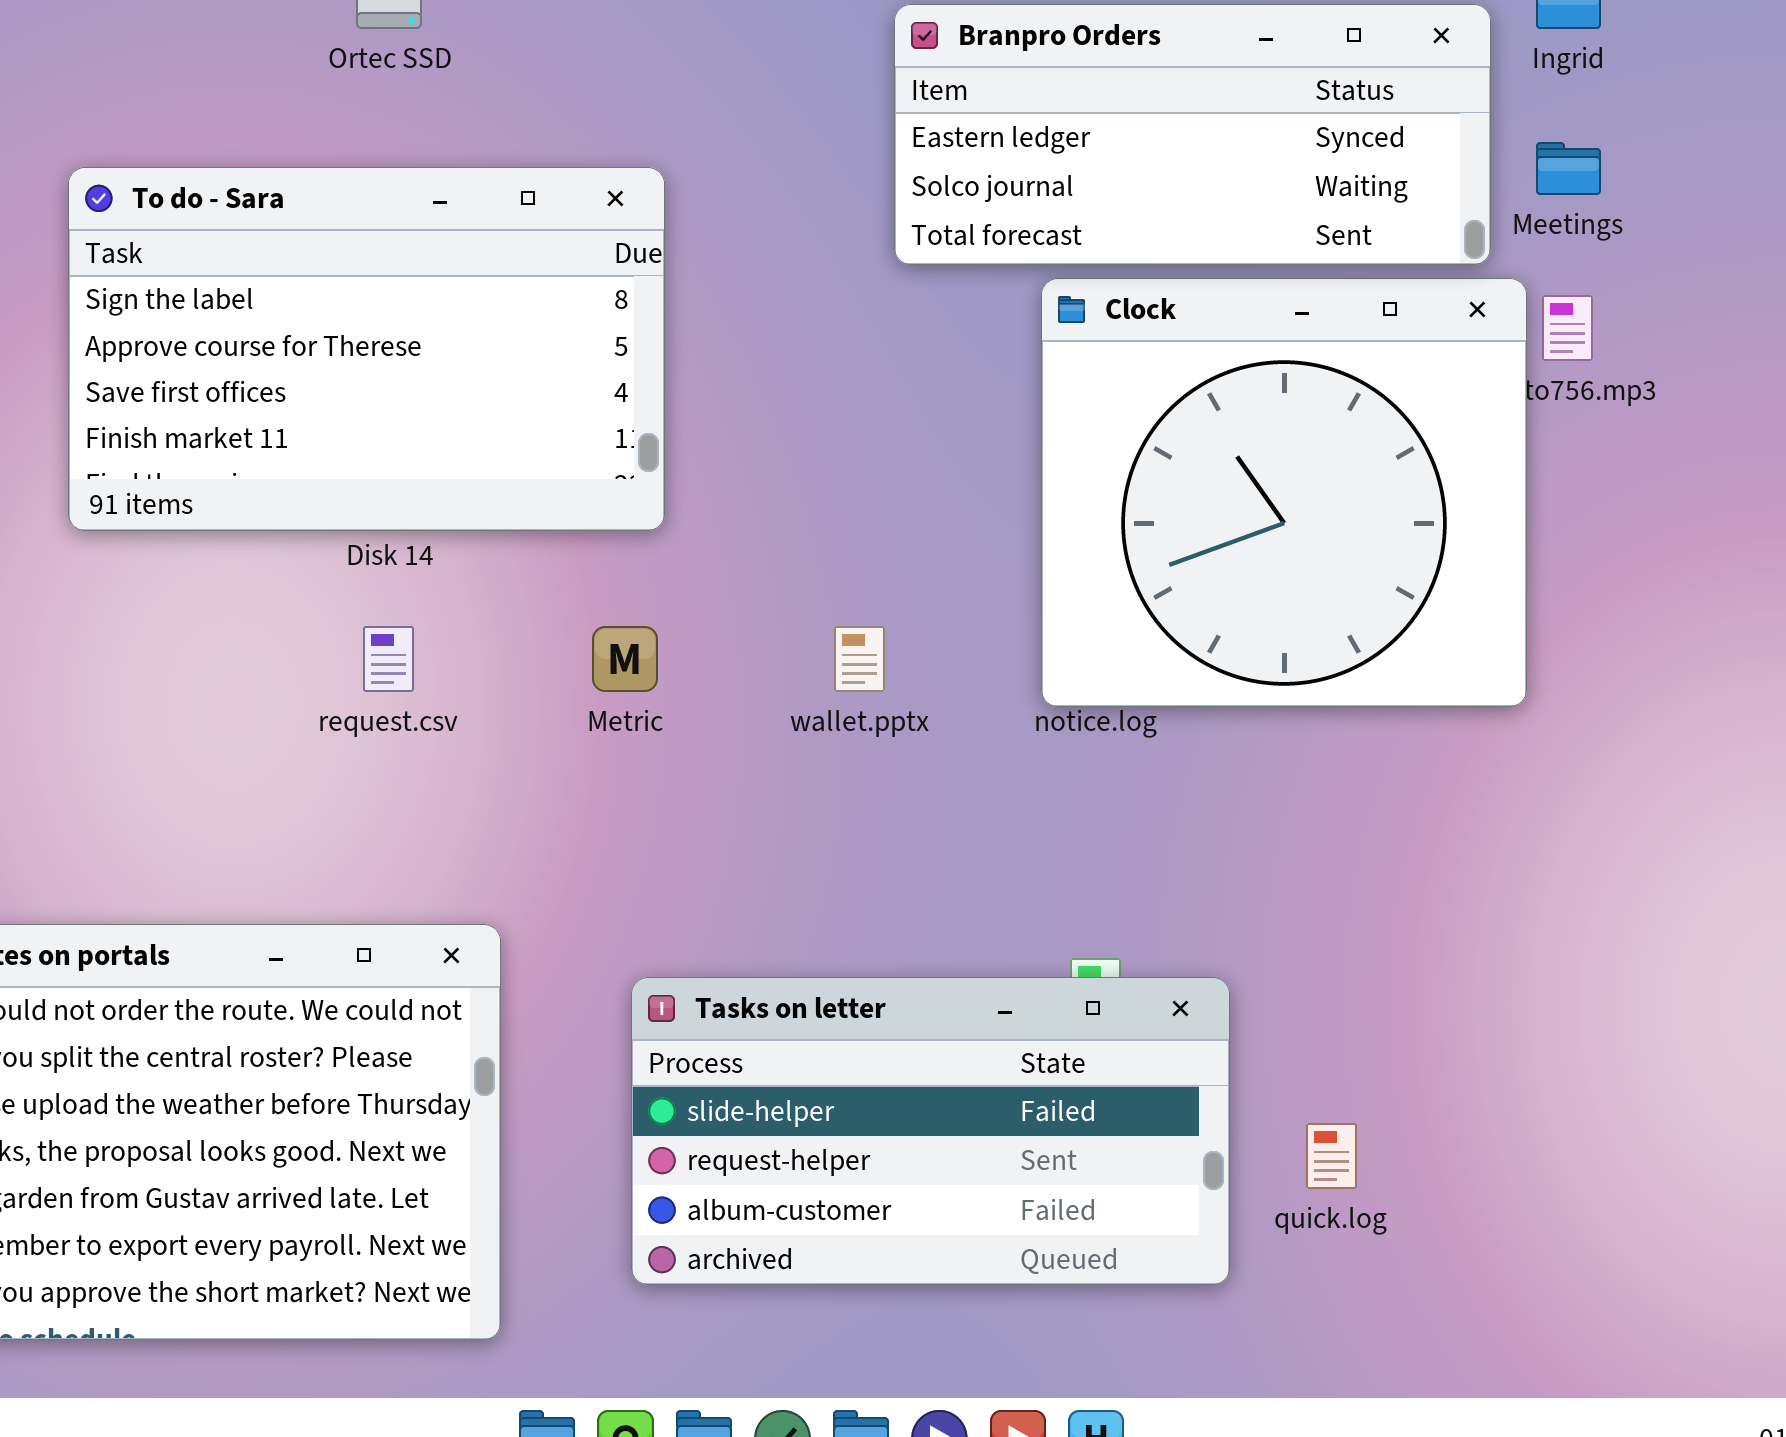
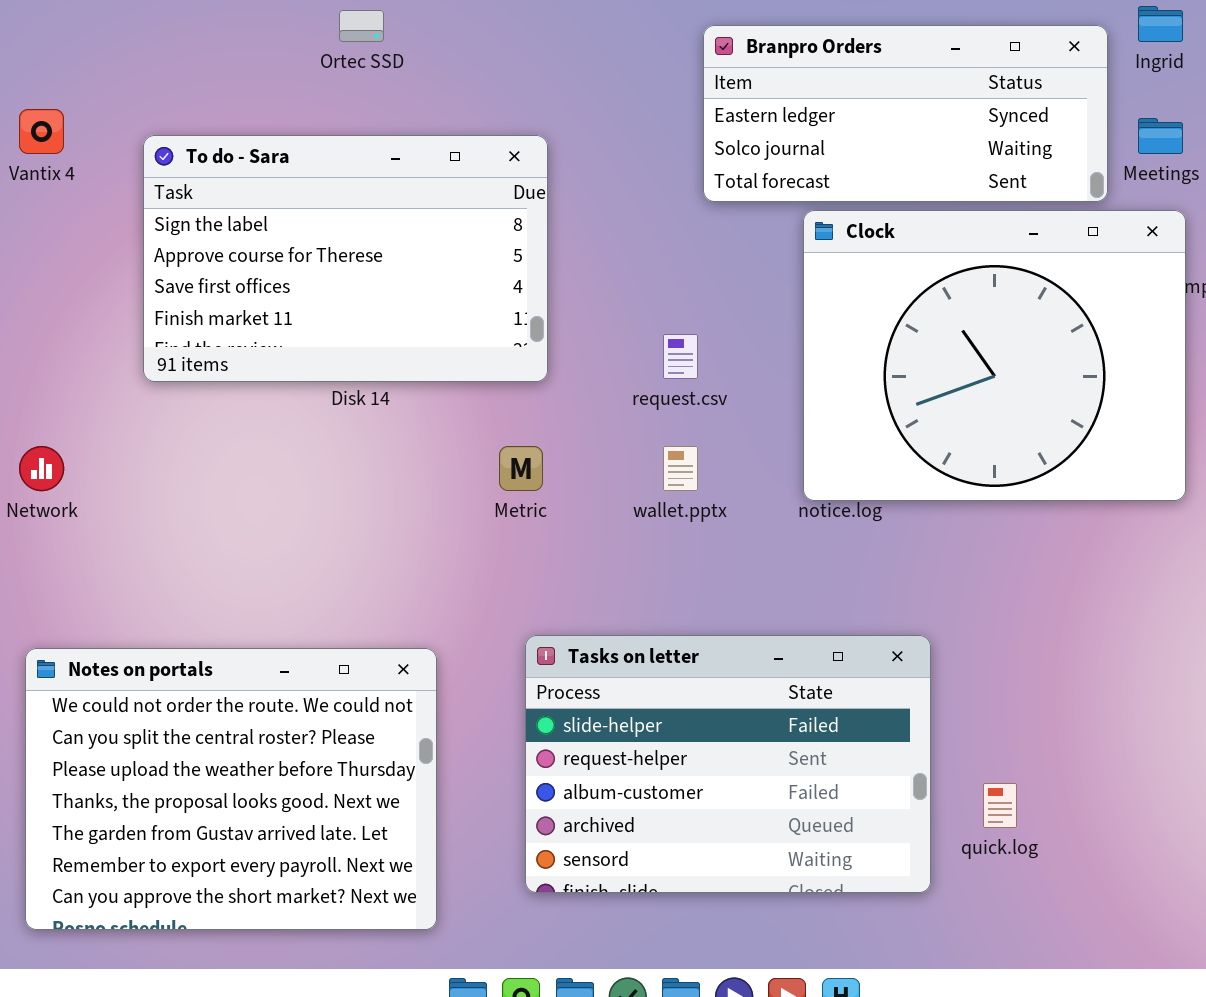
Clock: [1041,278,1527,707] -> [803,210,1186,501], resized
request.csv: [363,626,414,692] -> [663,334,698,379], moved
Tasks on letter: [631,977,1230,1285] -> [525,635,931,893], resized

